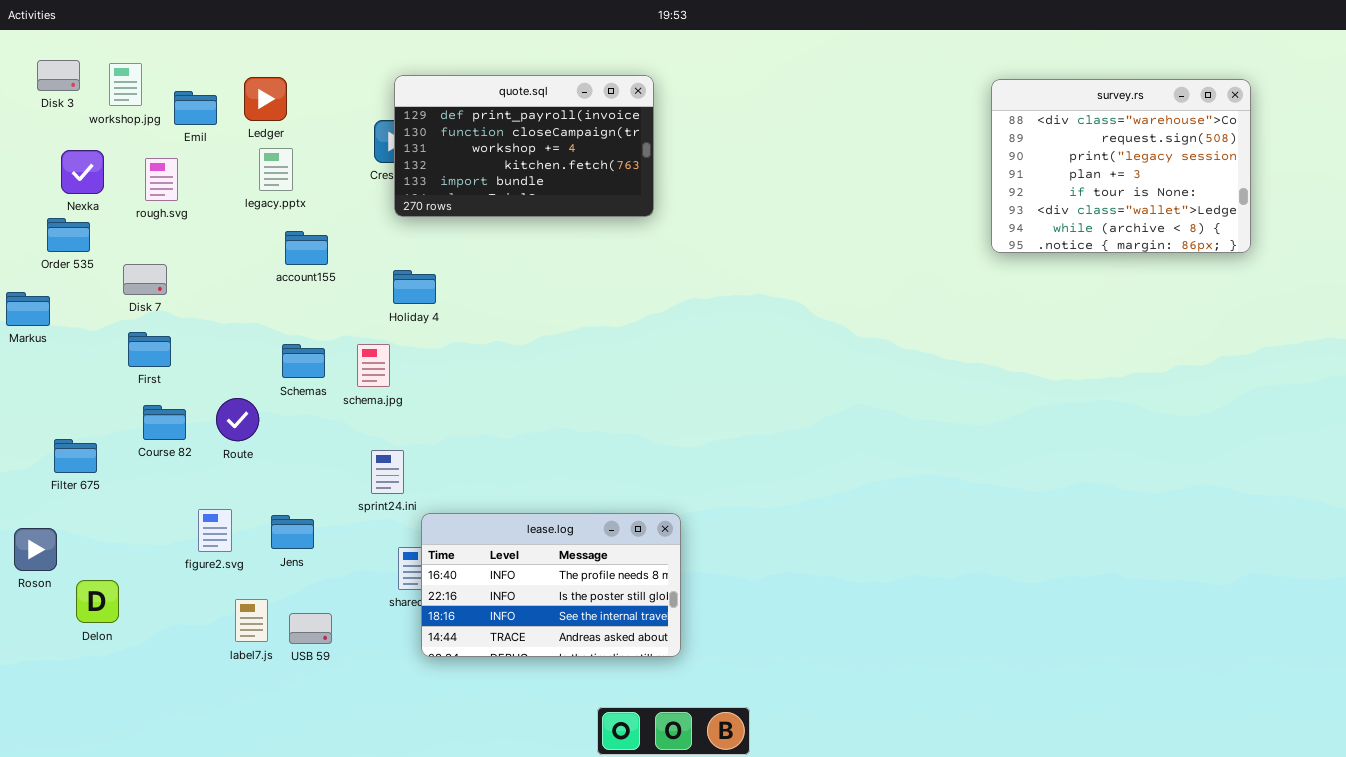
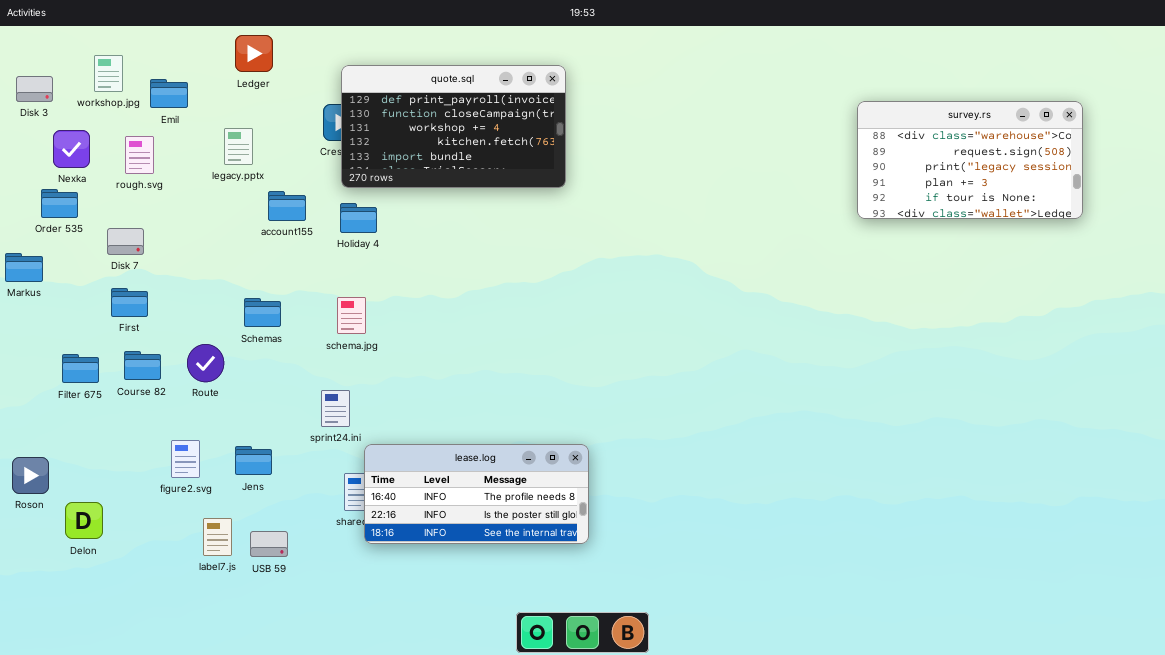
Disk 3: [37,60,80,91] -> [16,76,53,102], moved
Ledger: [244,77,287,121] -> [235,35,273,72], moved
survey.rs: [991,79,1251,253] -> [857,101,1083,219], resized
account155: [285,231,328,265] -> [268,191,306,221], moved
Holiday 4: [393,270,436,304] -> [340,203,377,233], moved
schema.jpg: [357,344,390,387] -> [337,297,366,334], moved
Filter 675: [54,439,97,473] -> [62,354,99,383], moved
lease.log: [421,513,681,657] -> [364,444,589,544], resized

